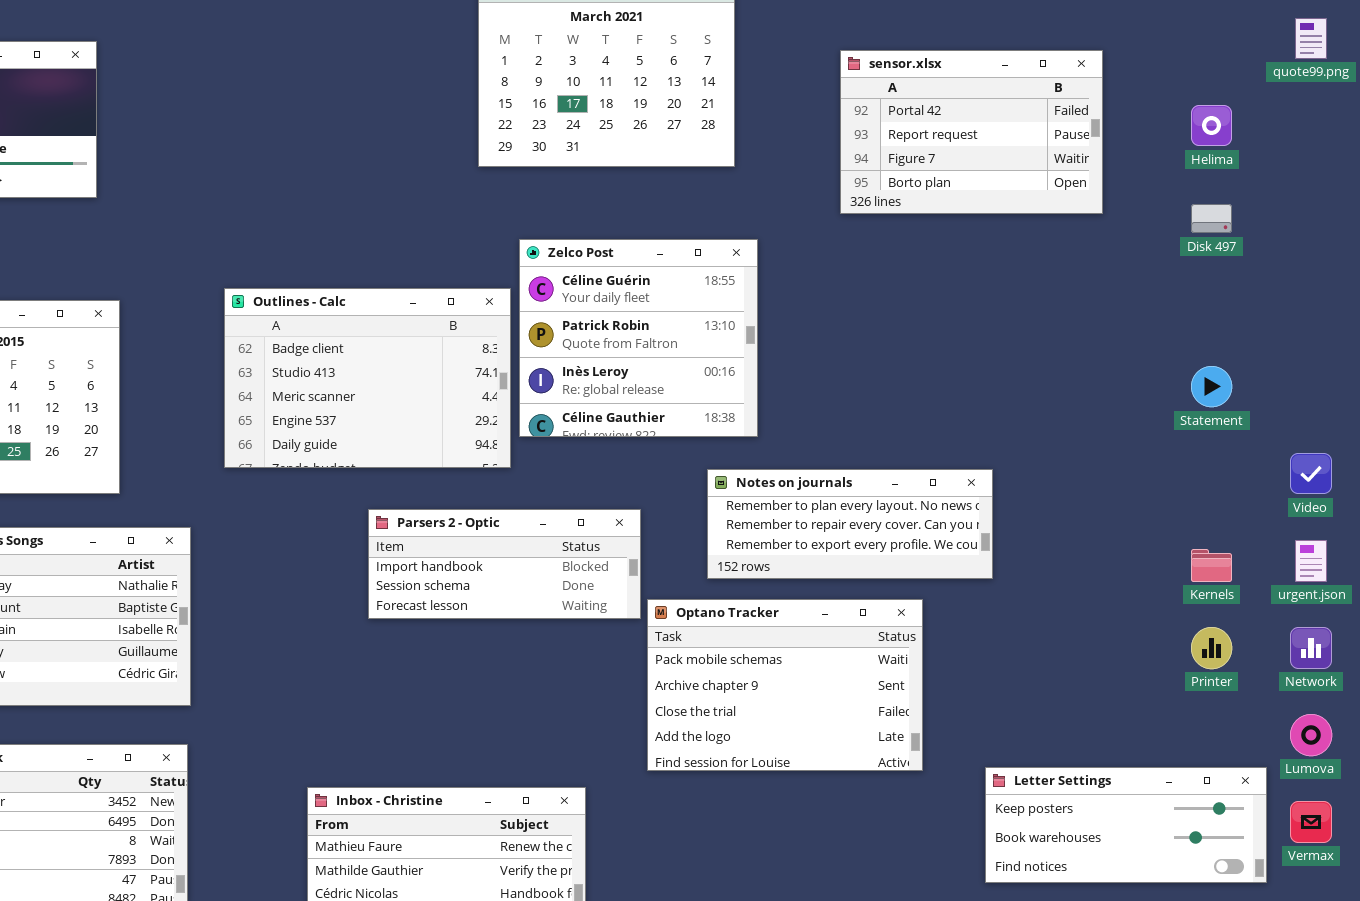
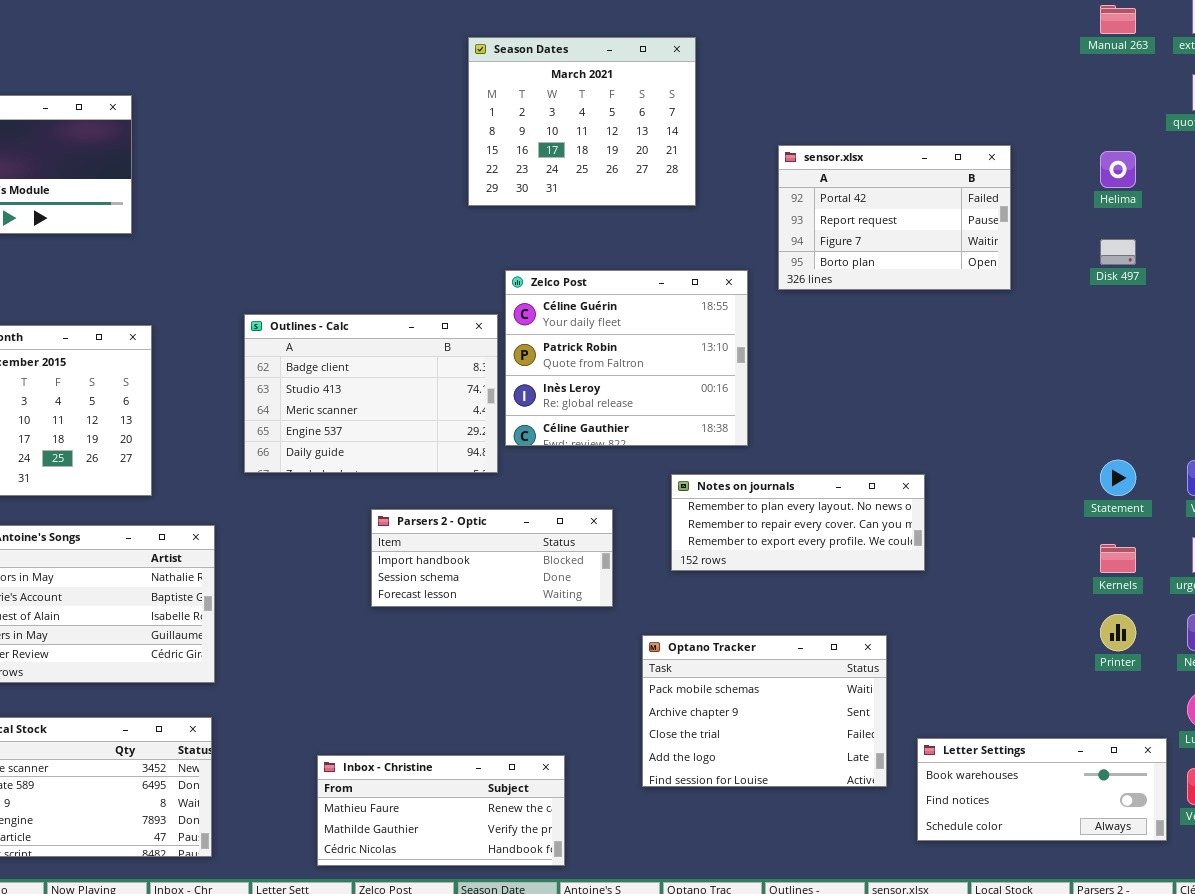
sensor.xlsx: [840,50,1103,214] -> [778,145,1011,290], moved
Zelco Post: [519,239,758,437] -> [505,270,748,446], resized
Statement: [1191,366,1232,407] -> [1100,460,1136,496], moved
Optano Tracker: [647,599,923,771] -> [642,635,887,787], moved
Letter Settings: [985,767,1267,883] -> [917,738,1167,841], scrolled down 1 row

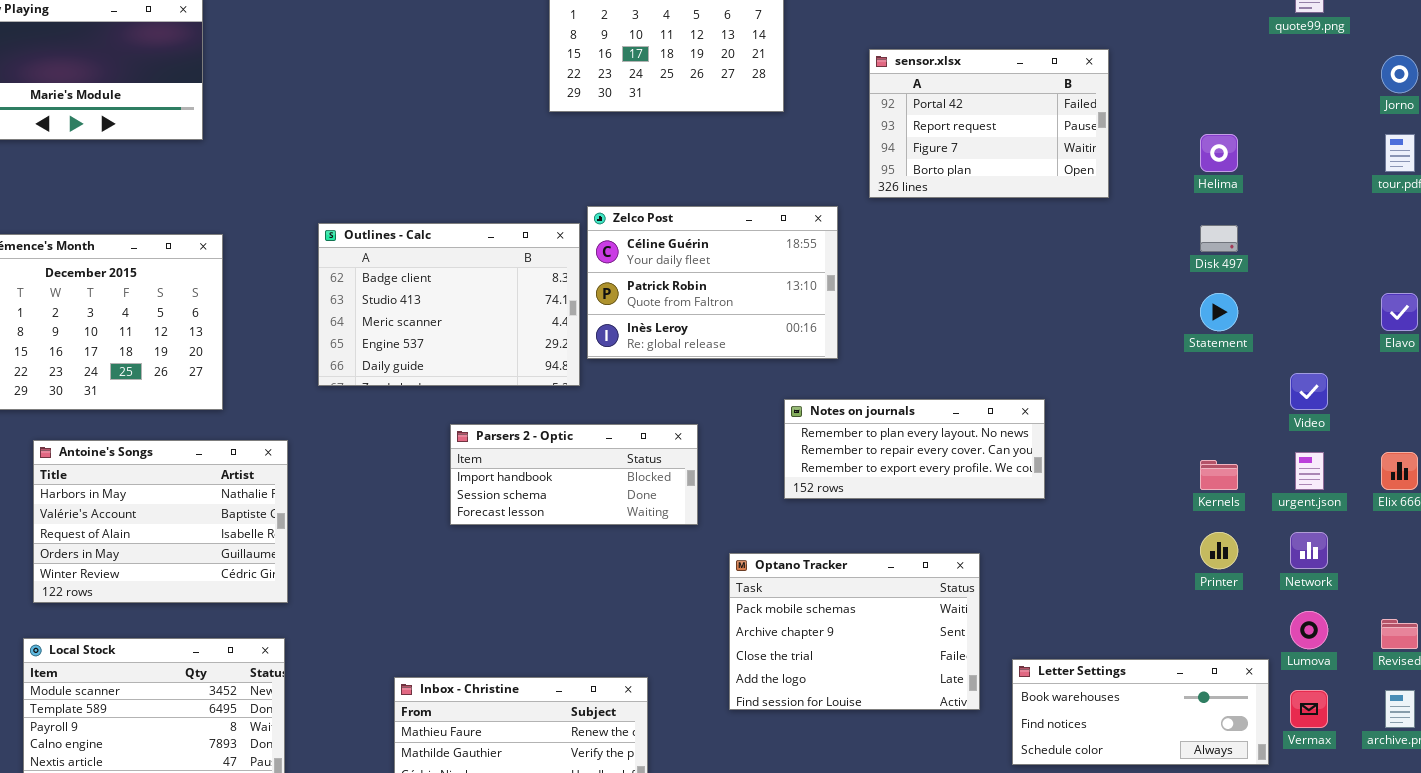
Helima: [1100,151,1136,188] -> [1200,134,1238,172], moved
Disk 497: [1100,239,1136,265] -> [1200,225,1238,252], moved
Zelco Post: [505,270,748,446] -> [587,206,838,359], resized
Statement: [1100,460,1136,496] -> [1200,293,1238,331], moved
Notes on journals: [671,474,925,571] -> [784,399,1045,499], moved

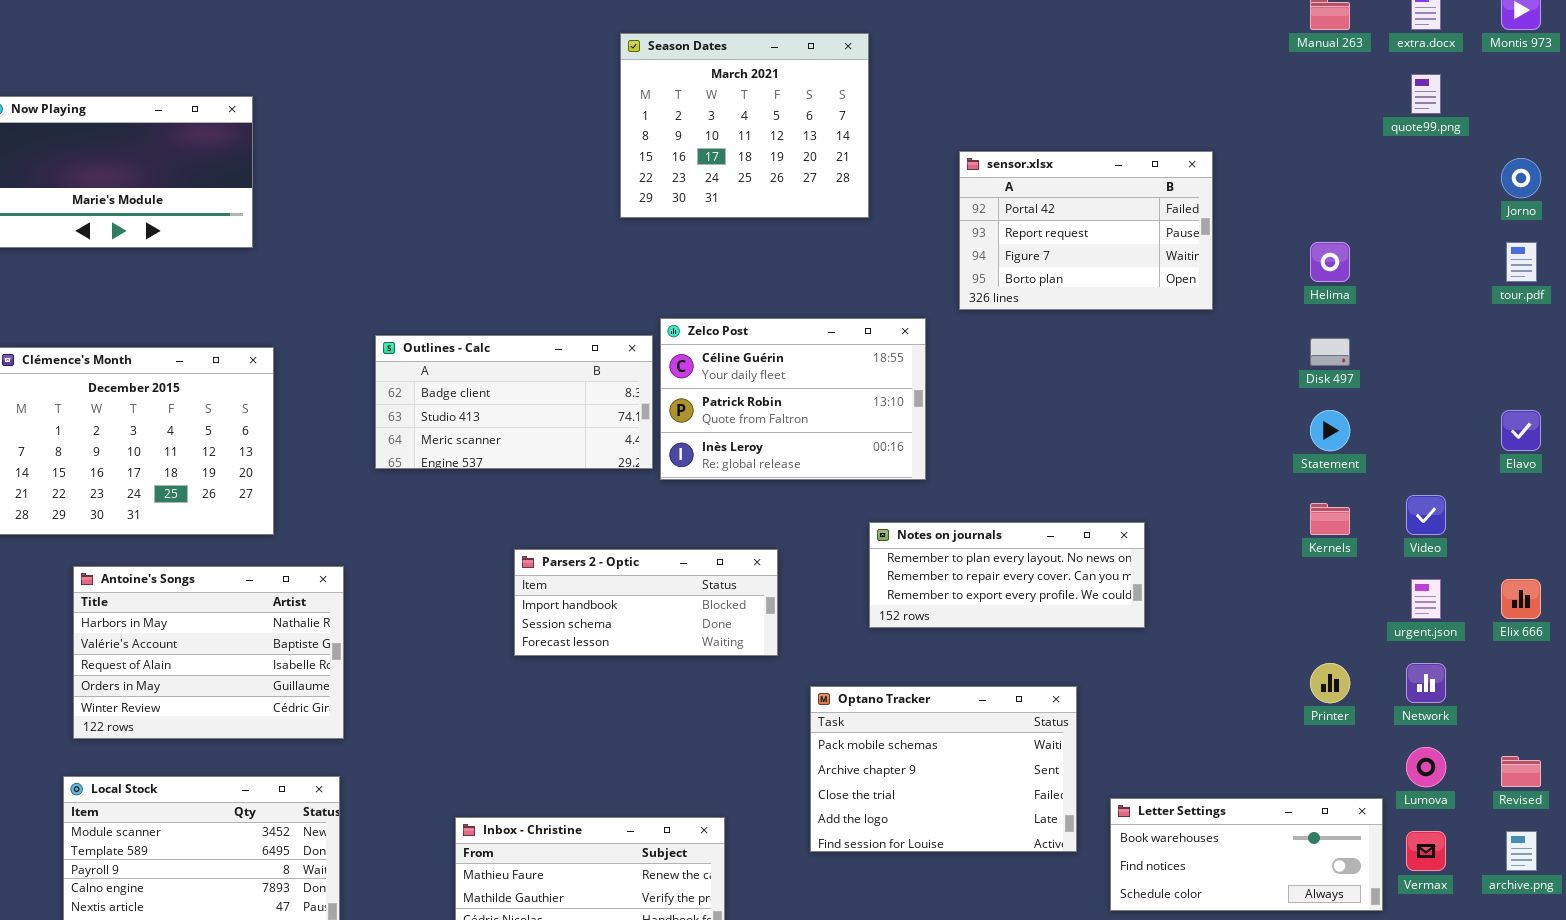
Outlines - Calc: [318,223,580,386] -> [375,335,653,469], resized
Kernels: [1200,460,1238,490] -> [1310,503,1350,535], moved

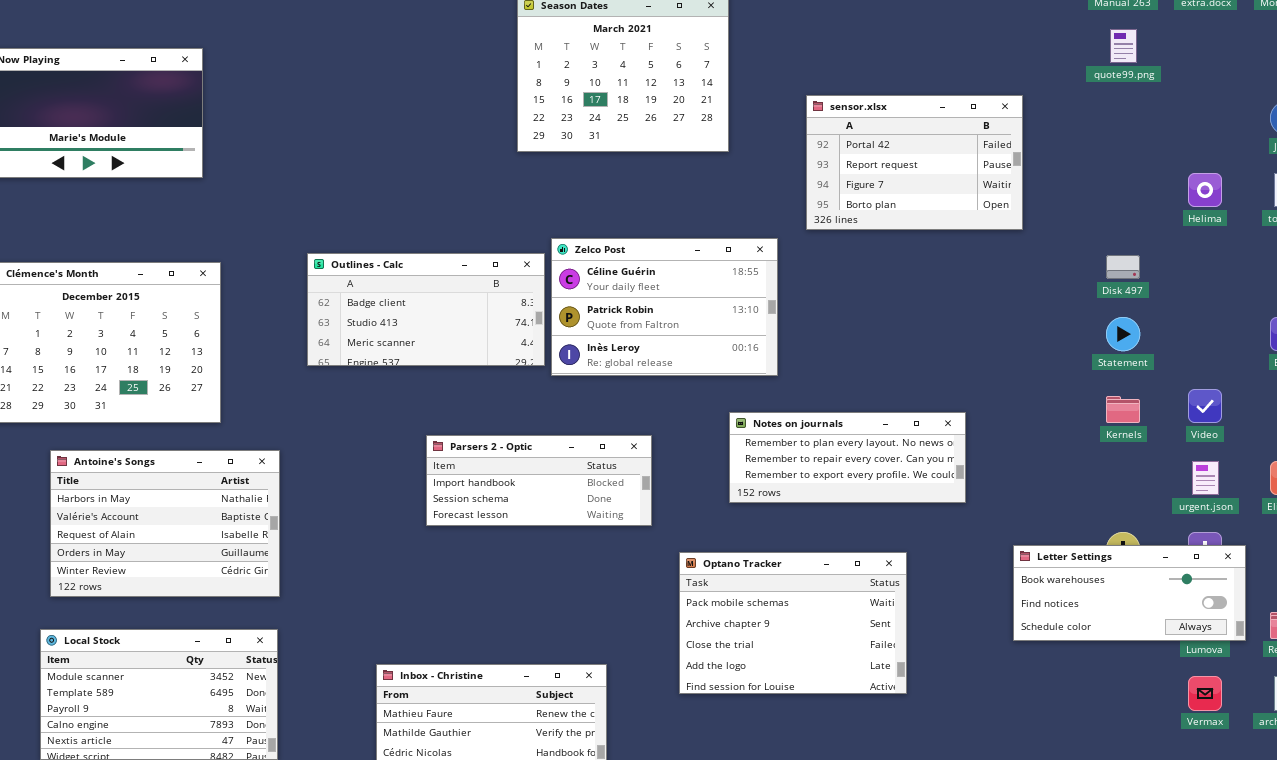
quote99.png: [1411,74,1441,114] -> [1110,29,1137,63], moved
Helima: [1310,242,1350,282] -> [1188,173,1222,207], moved
Letter Settings: [1110,798,1383,911] -> [1013,545,1246,641], moved

